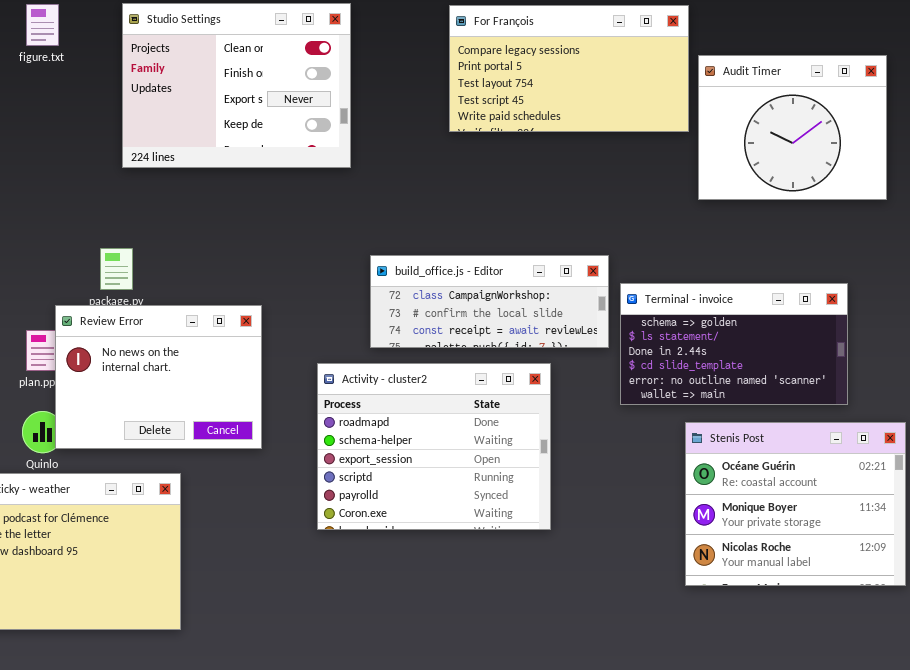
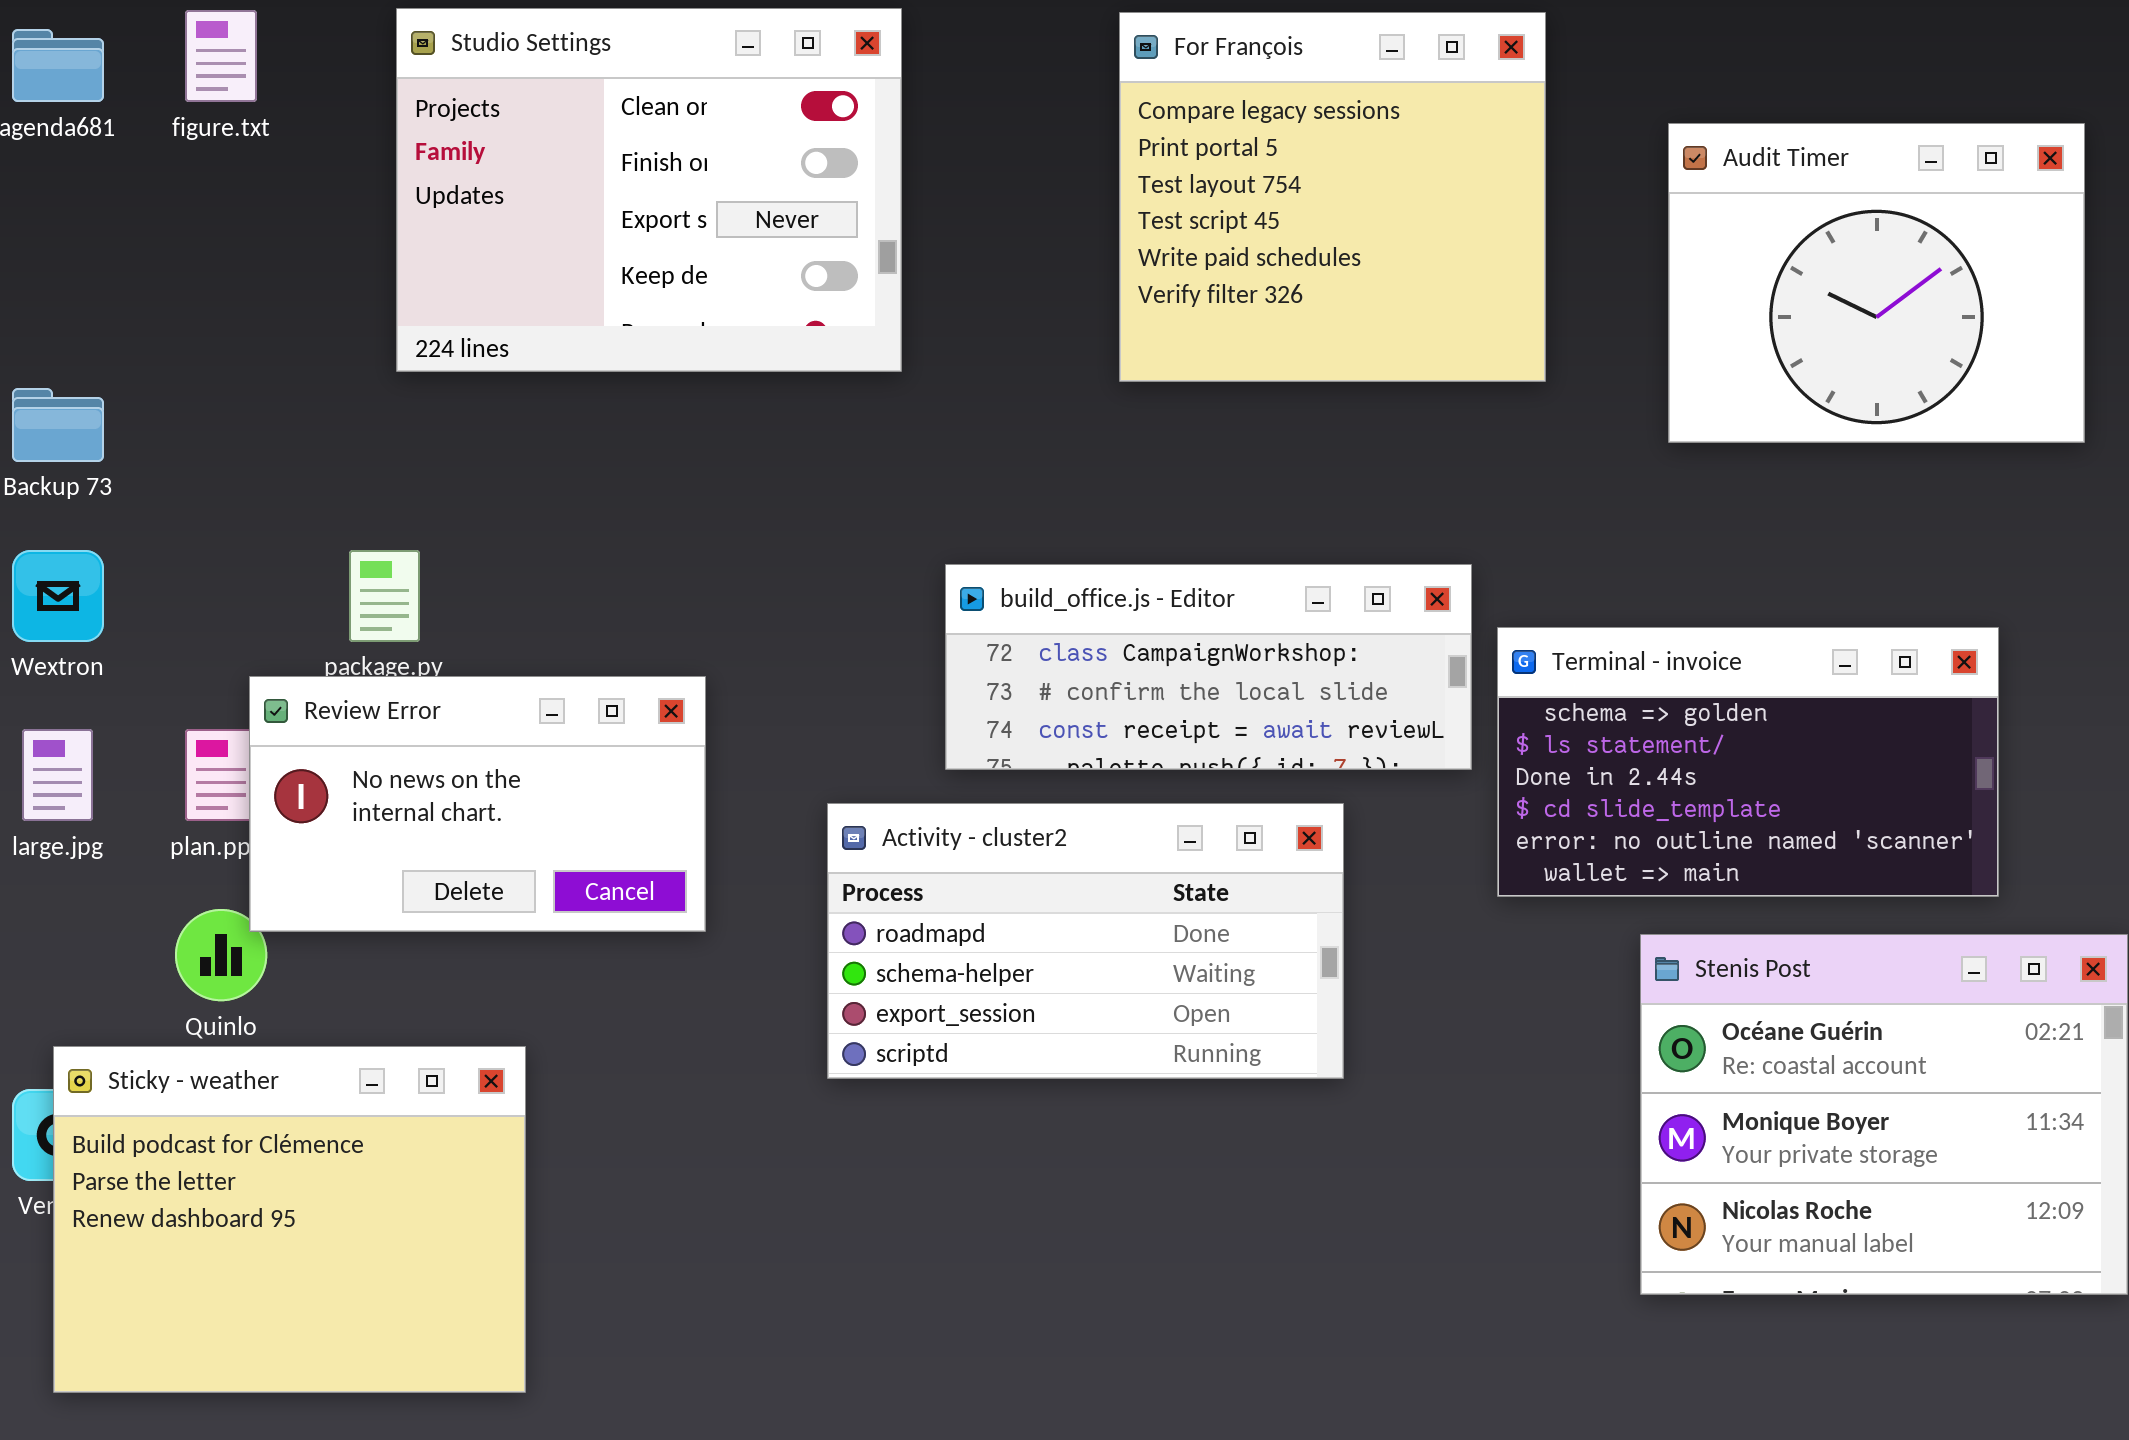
For François: [449,5,689,132] -> [1119,12,1546,382], resized
Review Error: [55,305,262,449] -> [249,676,706,932], resized
Activity - cluster2: [317,363,551,530] -> [827,803,1344,1079], resized

